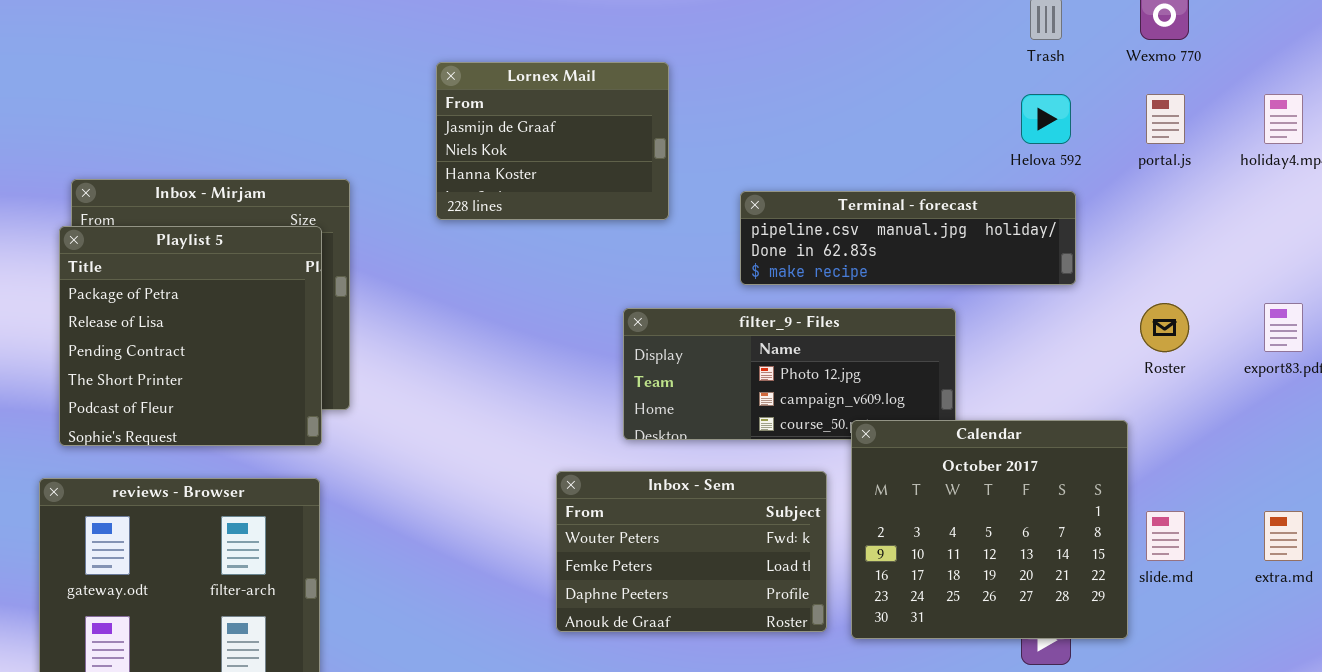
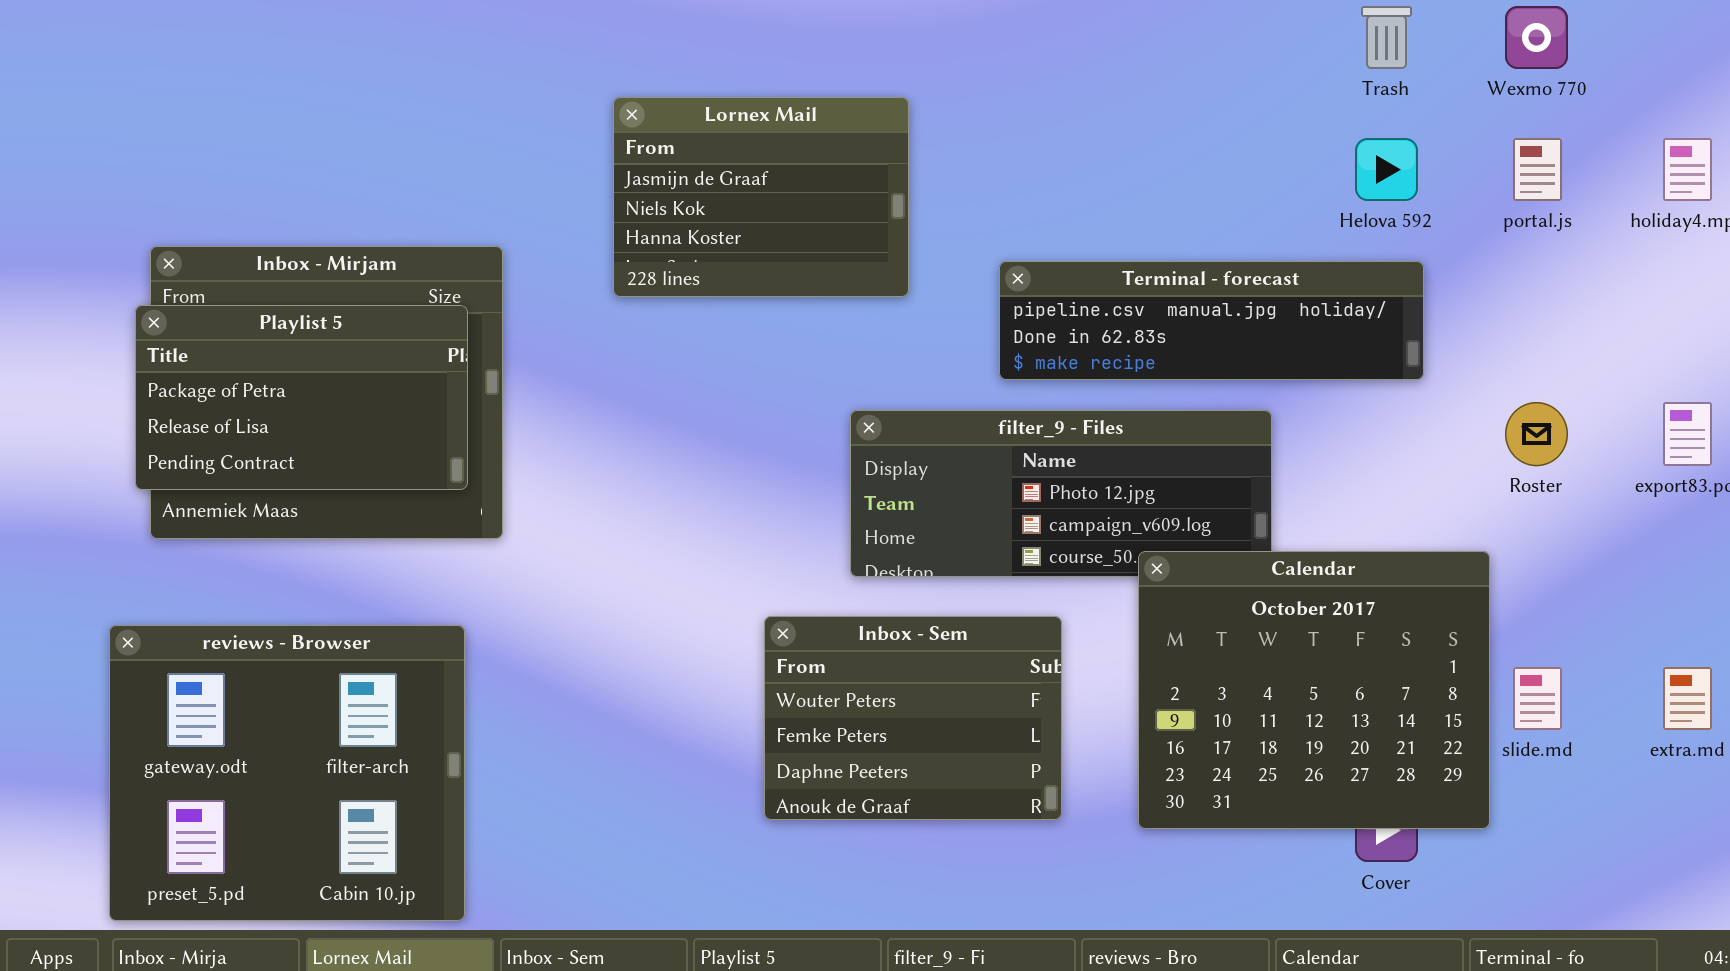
Playlist 5: [59,226,322,446] -> [135,305,468,490], resized
Inbox - Sem: [556,471,827,632] -> [764,616,1062,820], resized

